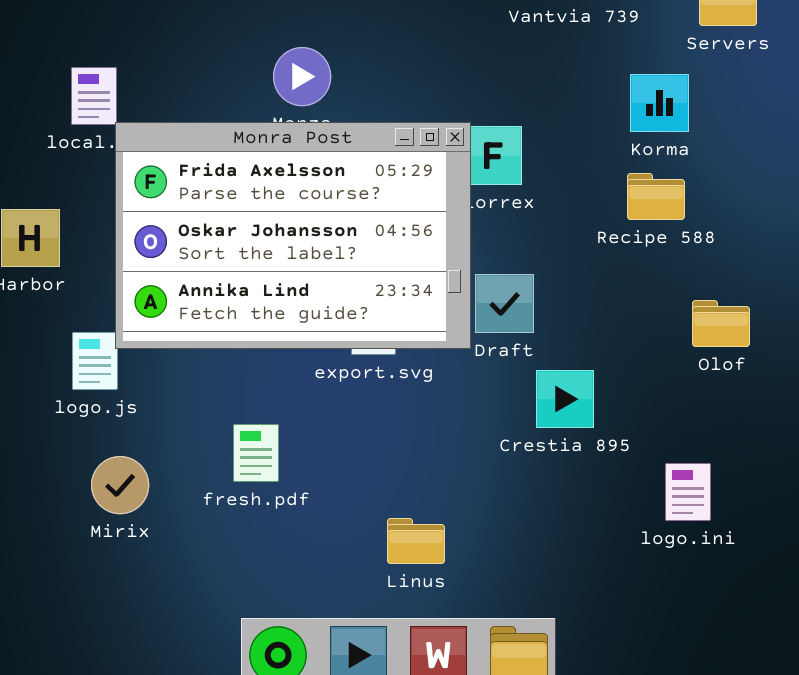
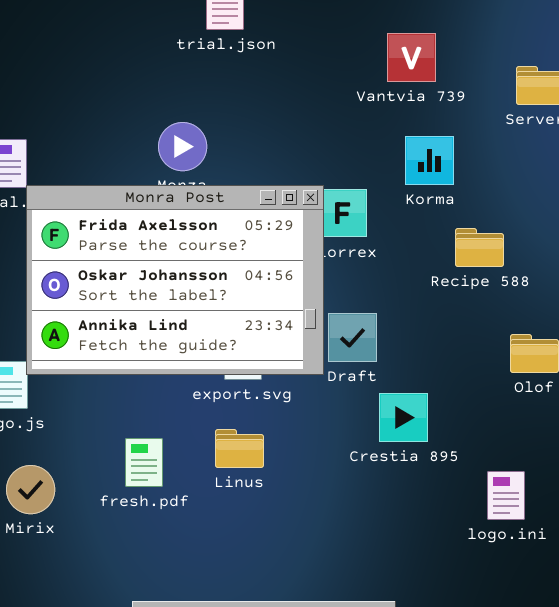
Korma: [630,74,689,132] -> [405,136,454,185], moved
Linus: [387,518,445,564] -> [215,429,264,468], moved

